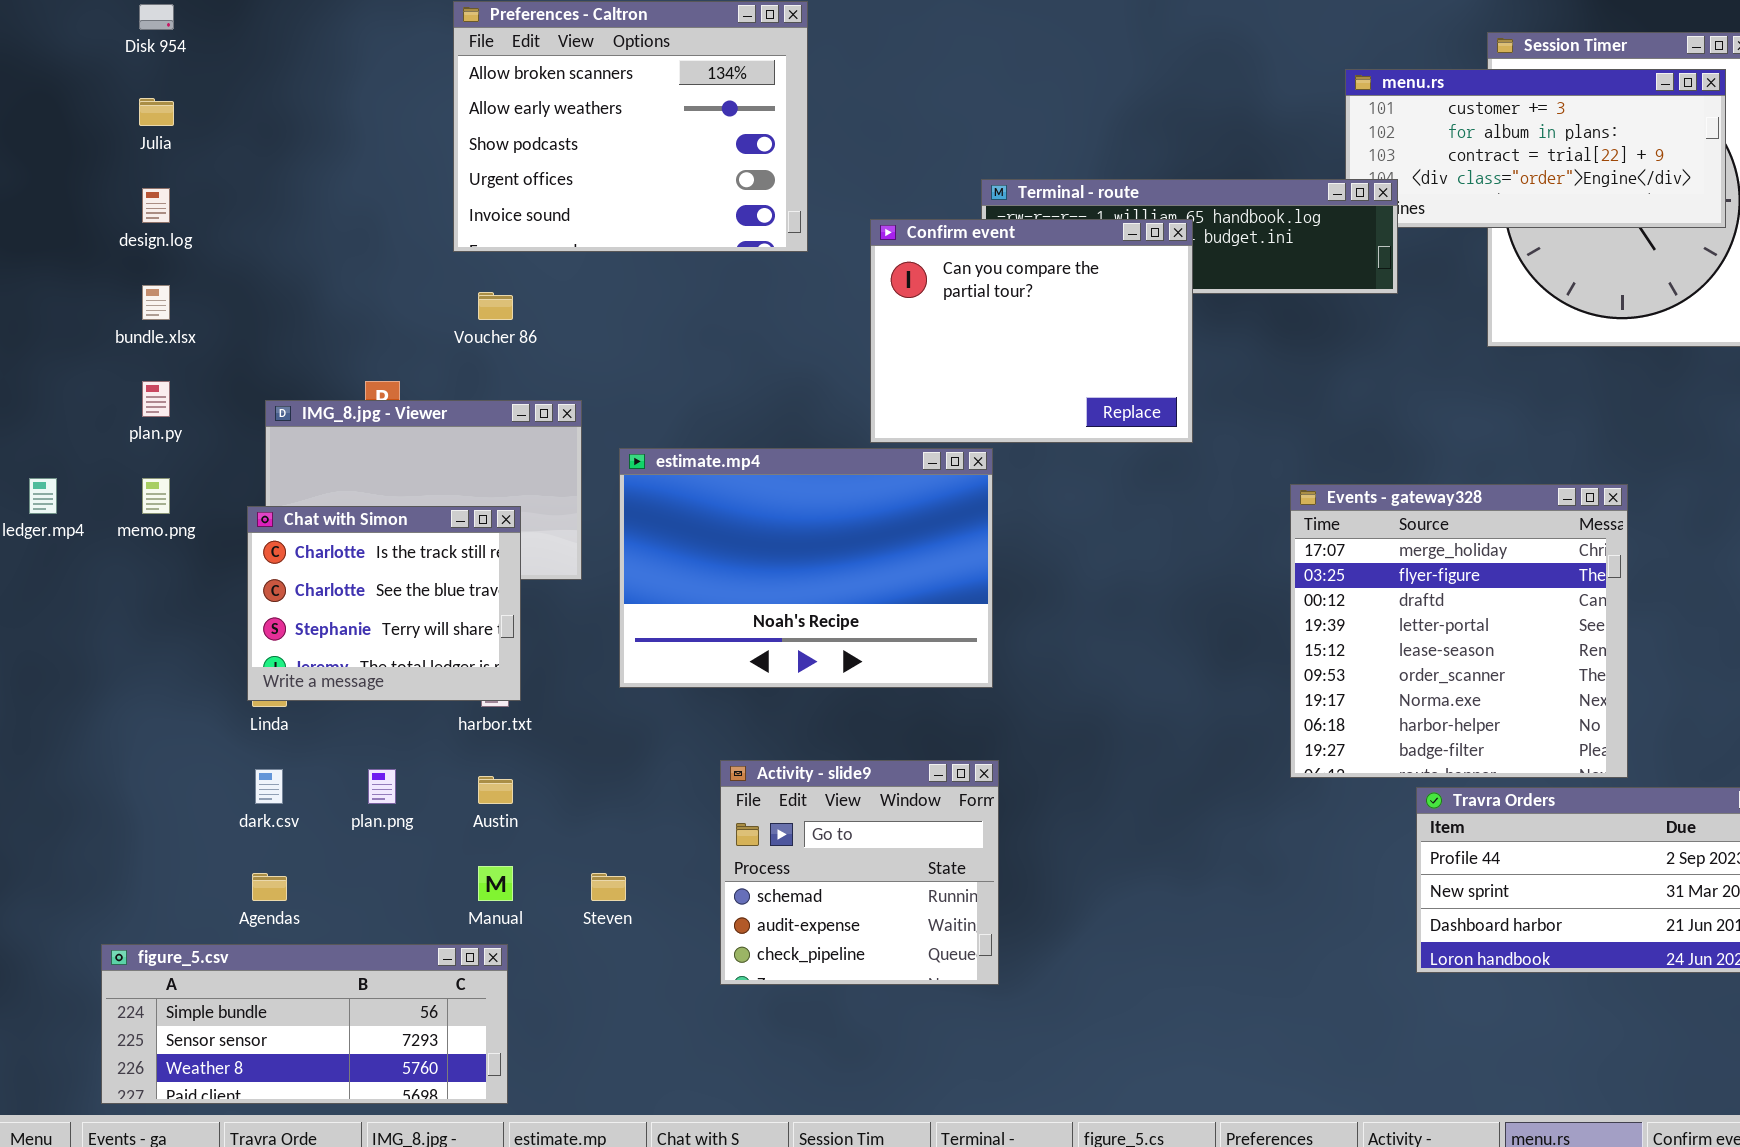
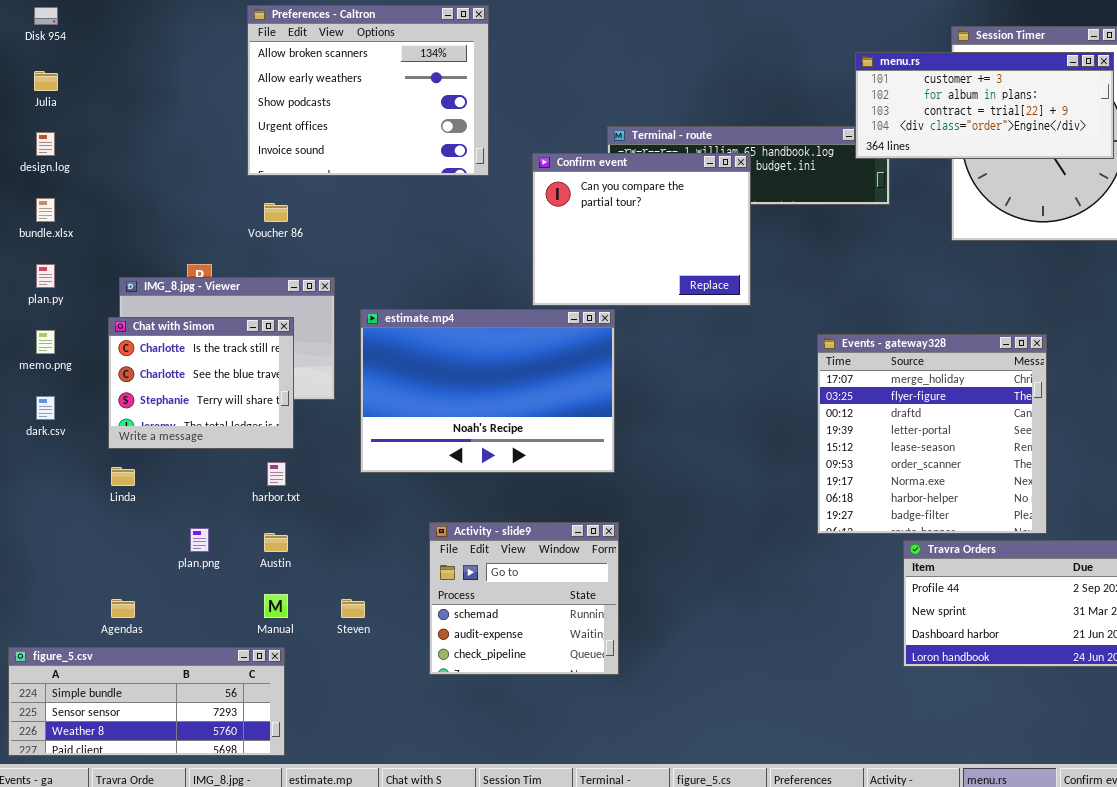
menu.rs: [1345,69,1726,228] -> [855,52,1114,159], raised
Chat with Simon: [247,506,521,701] -> [108,317,294,449], moved
dark.csv: [255,769,283,804] -> [36,396,55,420], moved

